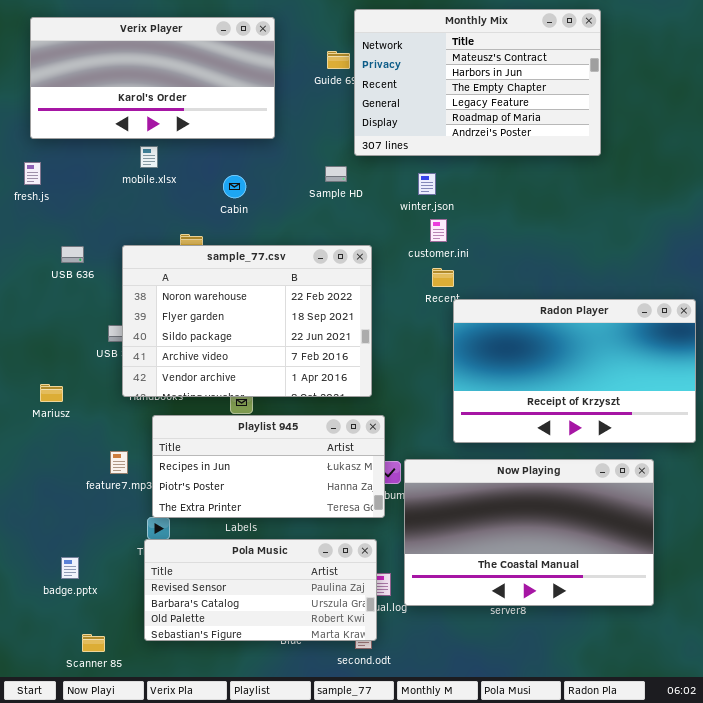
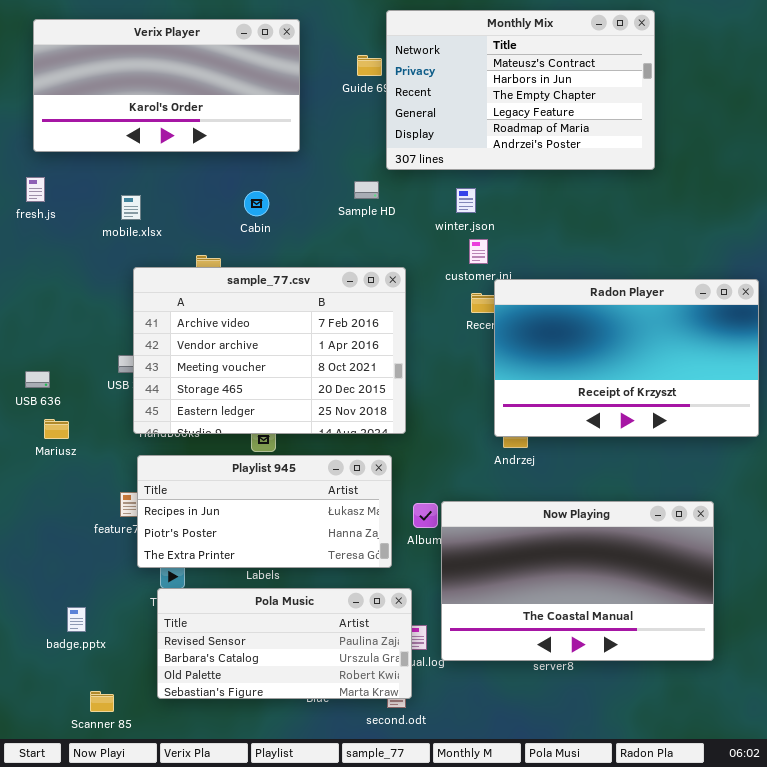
mobile.xlsx: [140,146,158,168] -> [121,195,141,220], moved
sample_77.csv: [122,245,372,397] -> [133,267,406,434], scrolled down 3 rows
USB 636: [61,246,84,263] -> [25,371,50,388], moved
Radon Player: [453,299,696,443] -> [494,279,759,437], moved
Playlist 945: [152,415,385,518] -> [137,455,392,568], moved

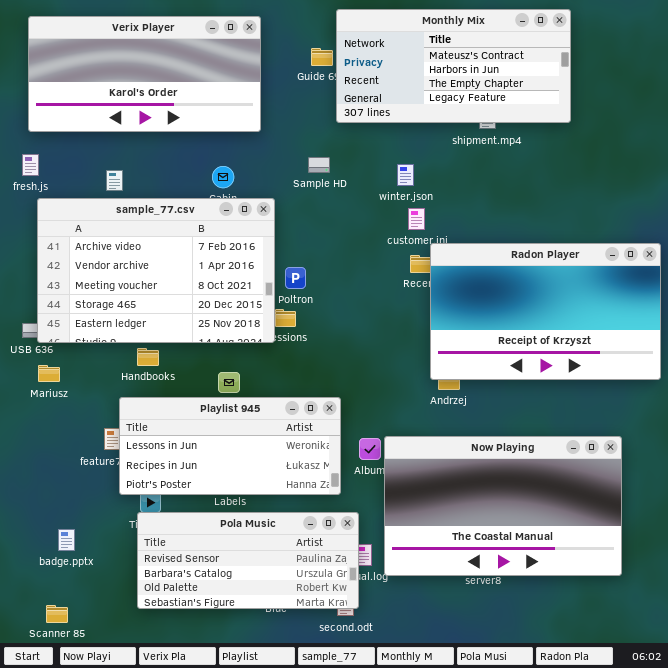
Monthly Mix: [386,10,655,170] -> [336,9,571,123], resized
sample_77.csv: [133,267,406,434] -> [37,198,275,343], moved
Playlist 945: [137,455,392,568] -> [119,397,341,495], scrolled up 1 row
Scanner 85: [90,691,114,712] -> [46,605,68,623], moved

